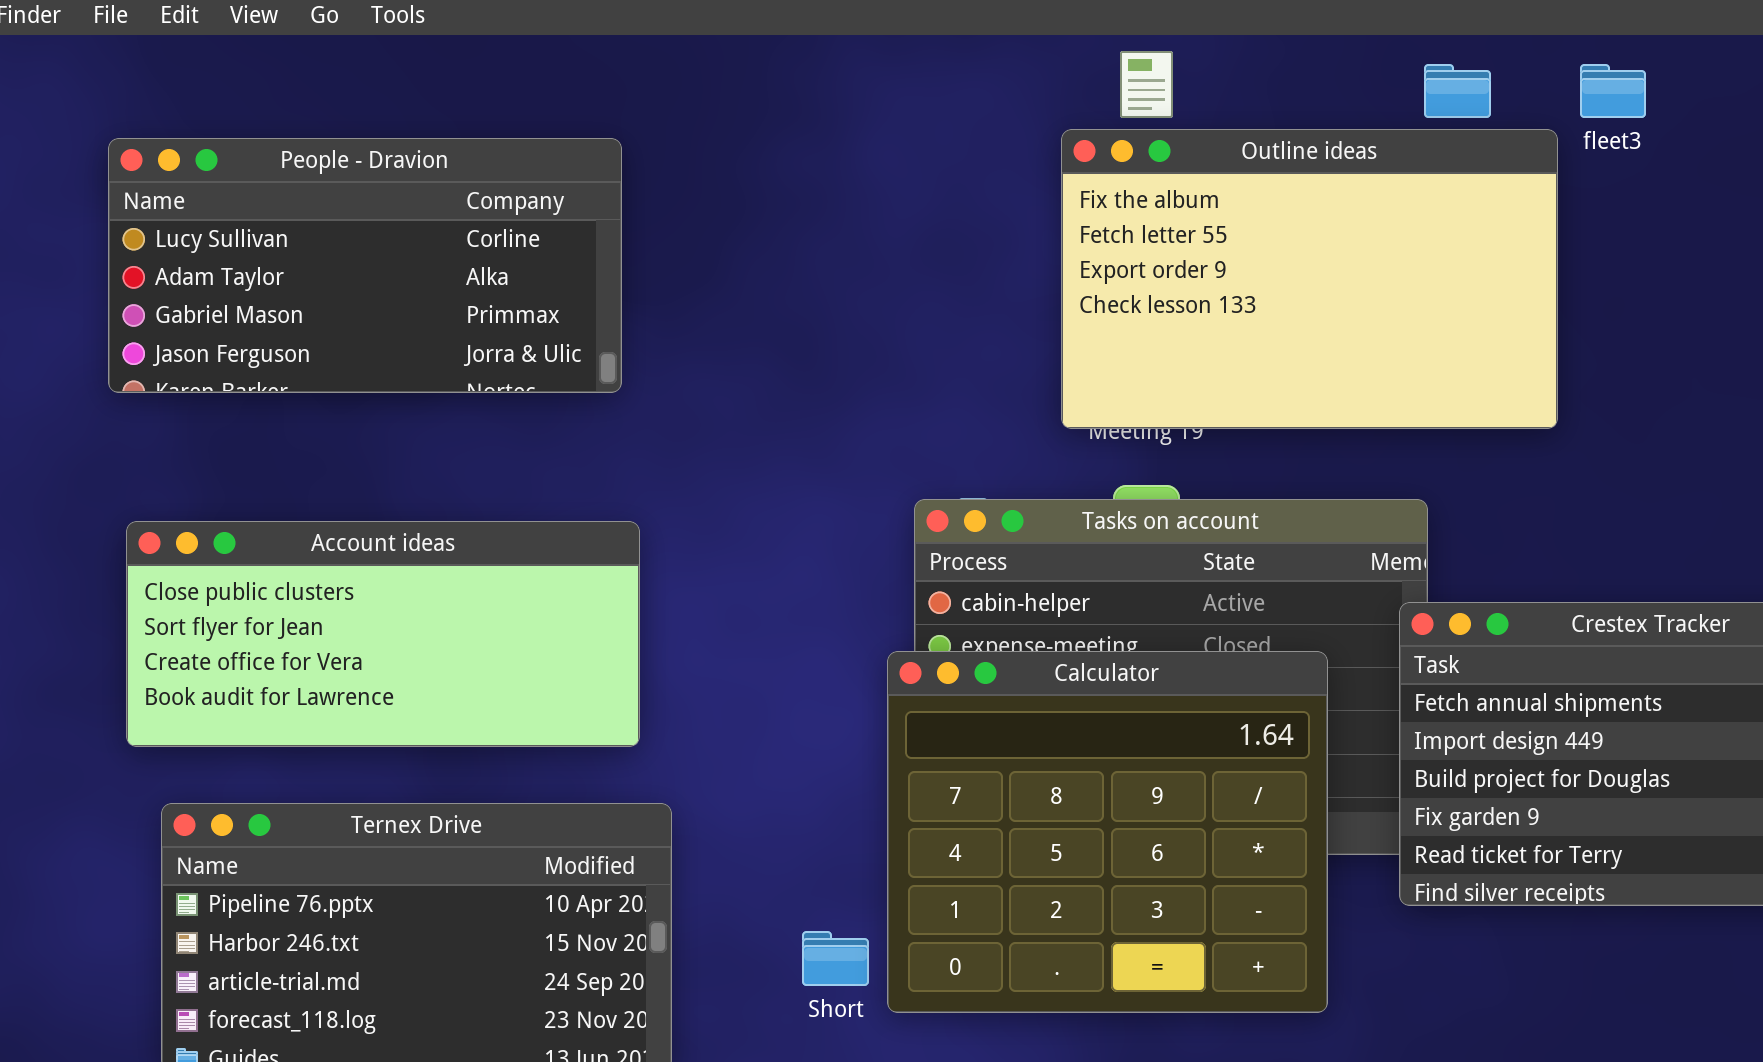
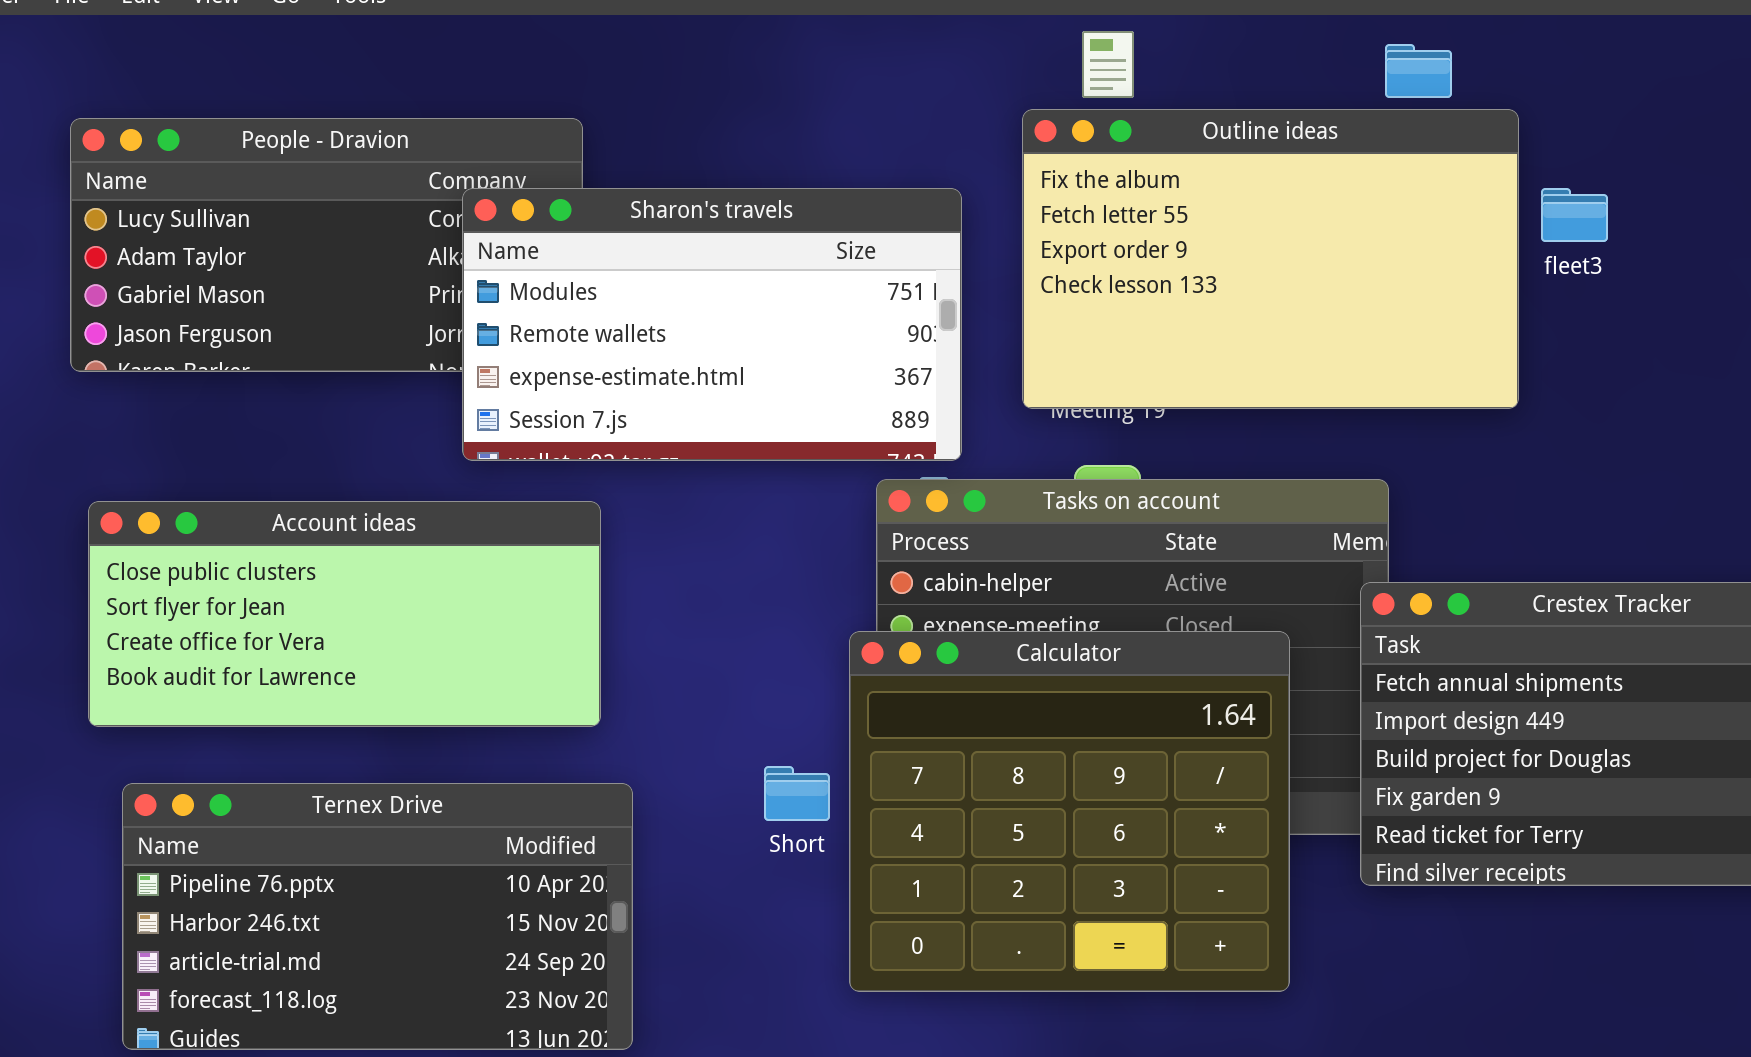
fleet3: [1580,64,1646,118] -> [1541,188,1608,242], moved
Sharon's travels: none -> [462,188,962,461], opened
Short: [802,931,869,986] -> [764,766,830,821], moved

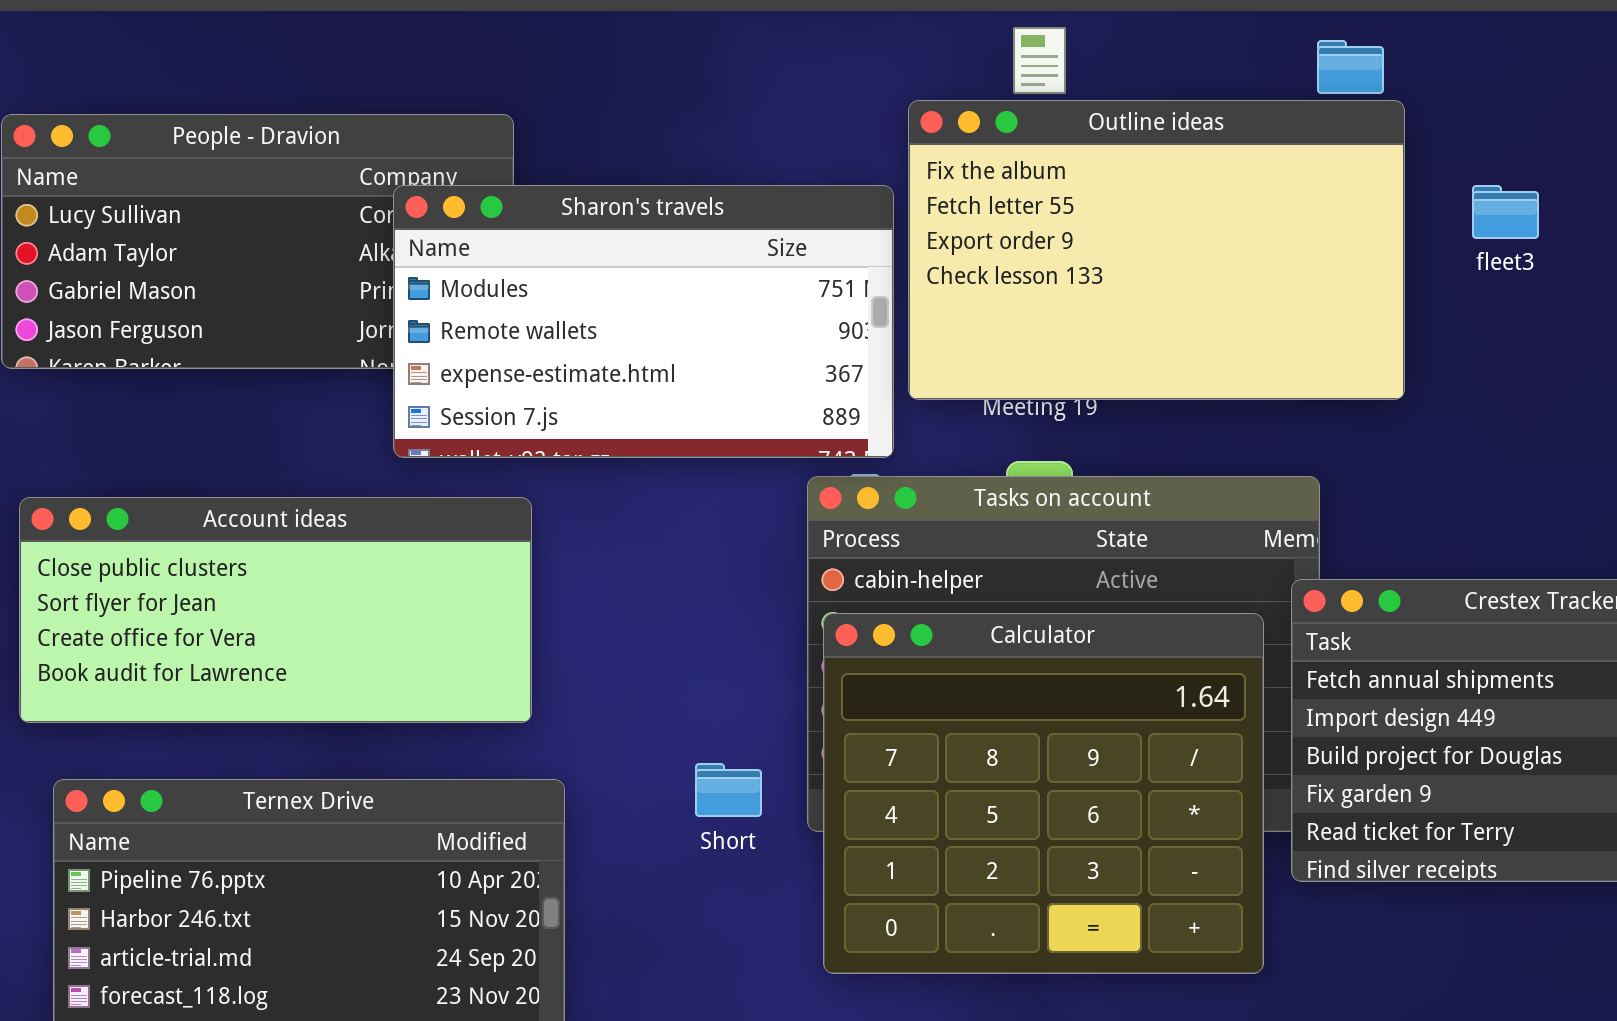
Outline ideas: [1022,109,1519,409] -> [908,100,1405,400], moved
Calculator: [849,631,1290,992] -> [823,613,1264,974], moved

